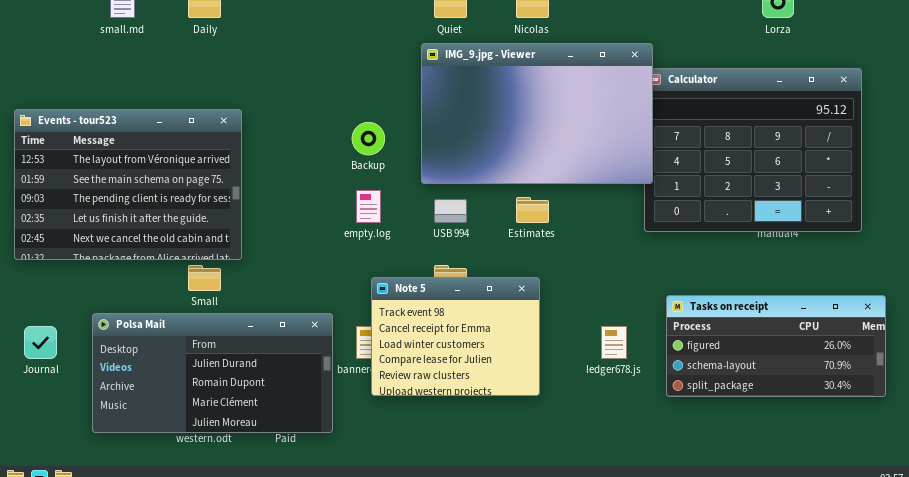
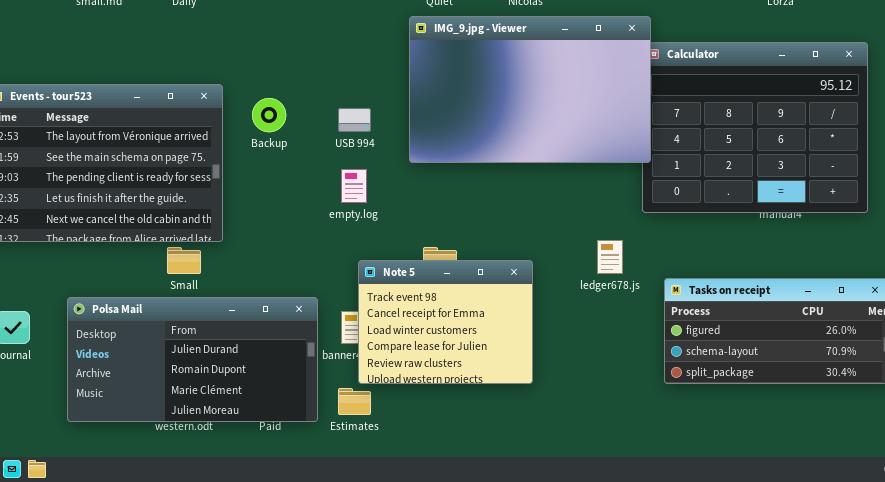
Backup: [352,122,385,155] -> [252,98,286,132], moved
Estimates: [516,197,549,223] -> [338,388,371,415], moved
USB 994: [434,199,467,223] -> [338,108,371,132], moved
ledger678.js: [601,326,627,359] -> [597,240,623,274], moved

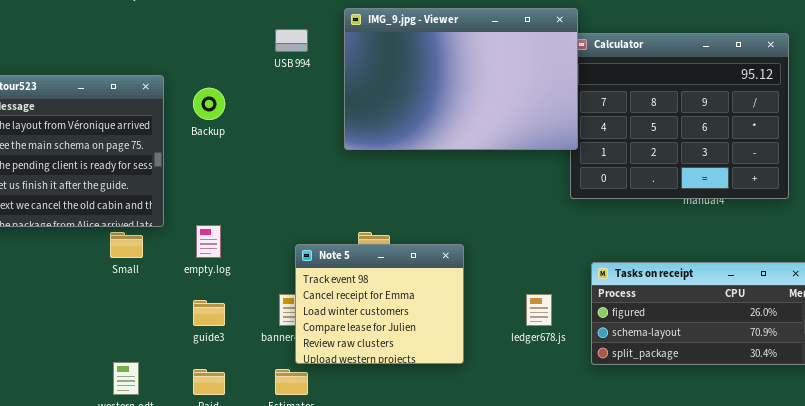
USB 994: [338,108,371,132] -> [275,29,308,52], moved
empty.log: [341,169,367,203] -> [196,225,221,258], moved
ledger678.js: [597,240,623,274] -> [526,294,552,326], moved
Polsa Mail: [67,297,318,422] -> none, closed

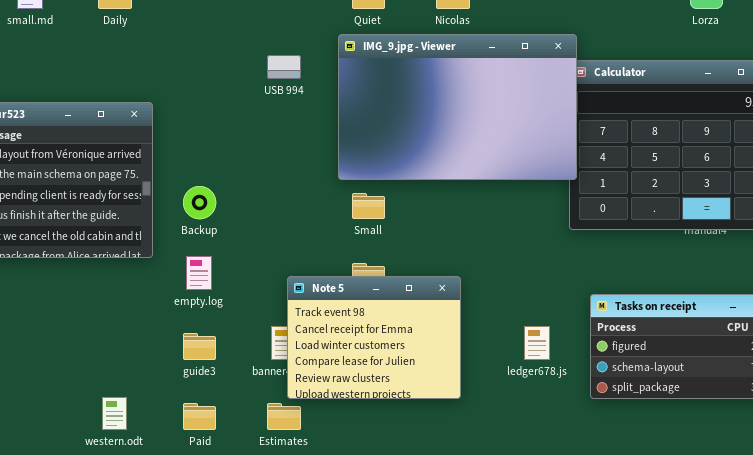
Backup: [193,88,225,120] -> [183,186,216,219], moved
Small: [110,232,143,258] -> [352,193,385,219], moved

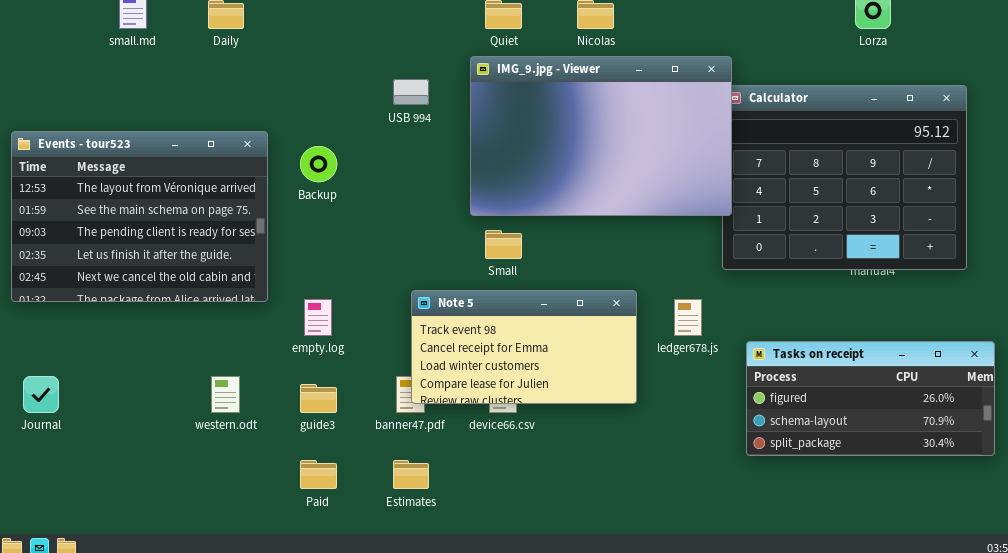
Backup: [183,186,216,219] -> [300,146,337,182], moved
Note 5: [287,276,461,399] -> [411,290,637,404], moved, resized
ledger678.js: [524,326,550,360] -> [674,299,702,336], moved
western.odt: [102,397,127,430] -> [211,376,240,413], moved

